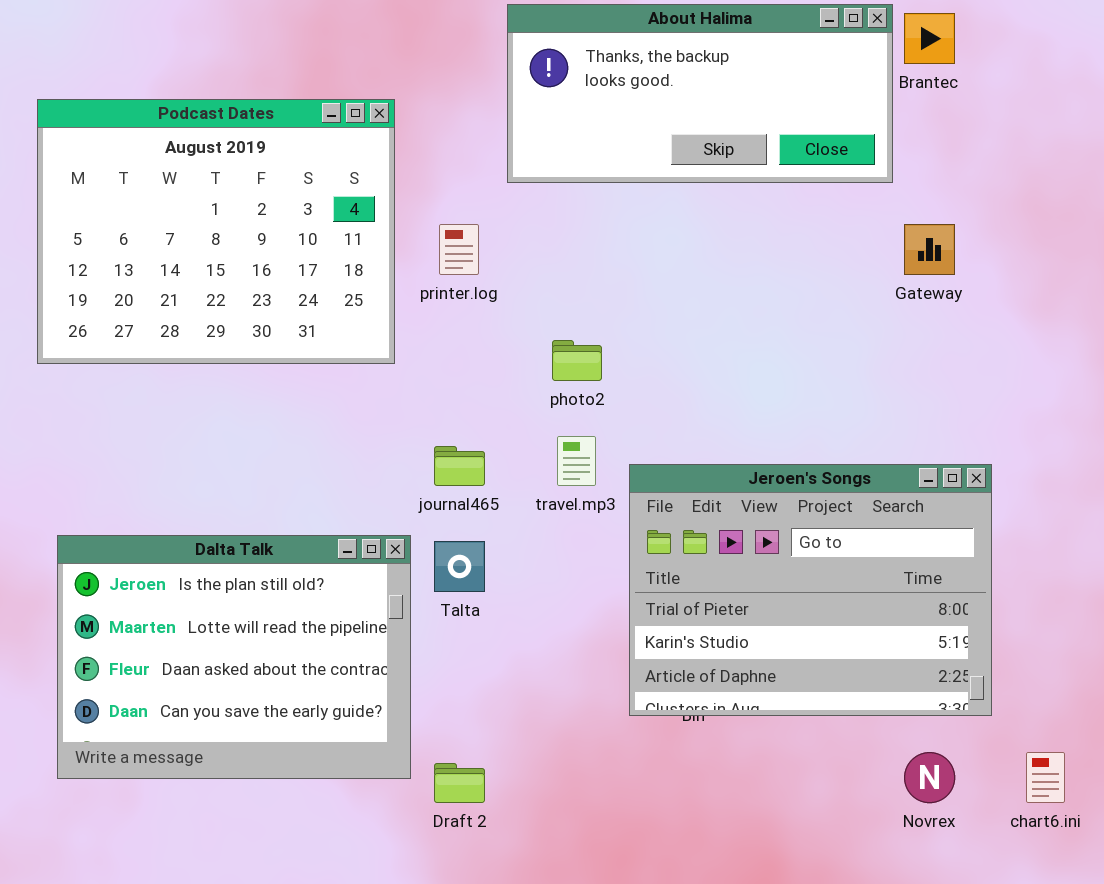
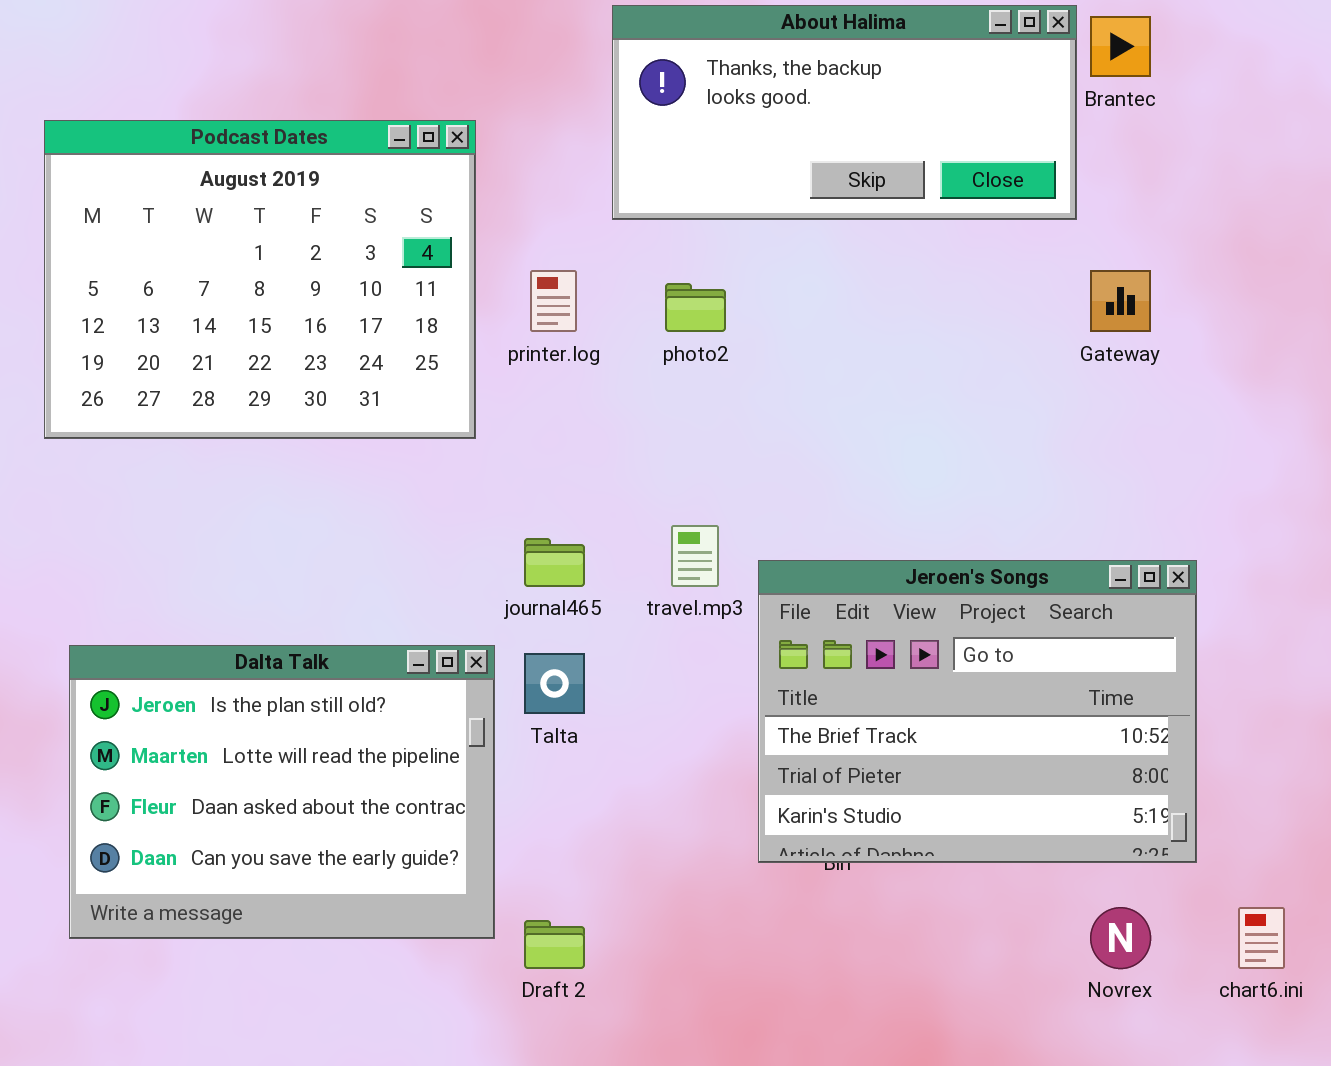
photo2: [552,340,602,381] -> [665,283,726,332], moved
Jeroen's Songs: [629,464,992,716] -> [758,560,1197,863], scrolled up 1 row

